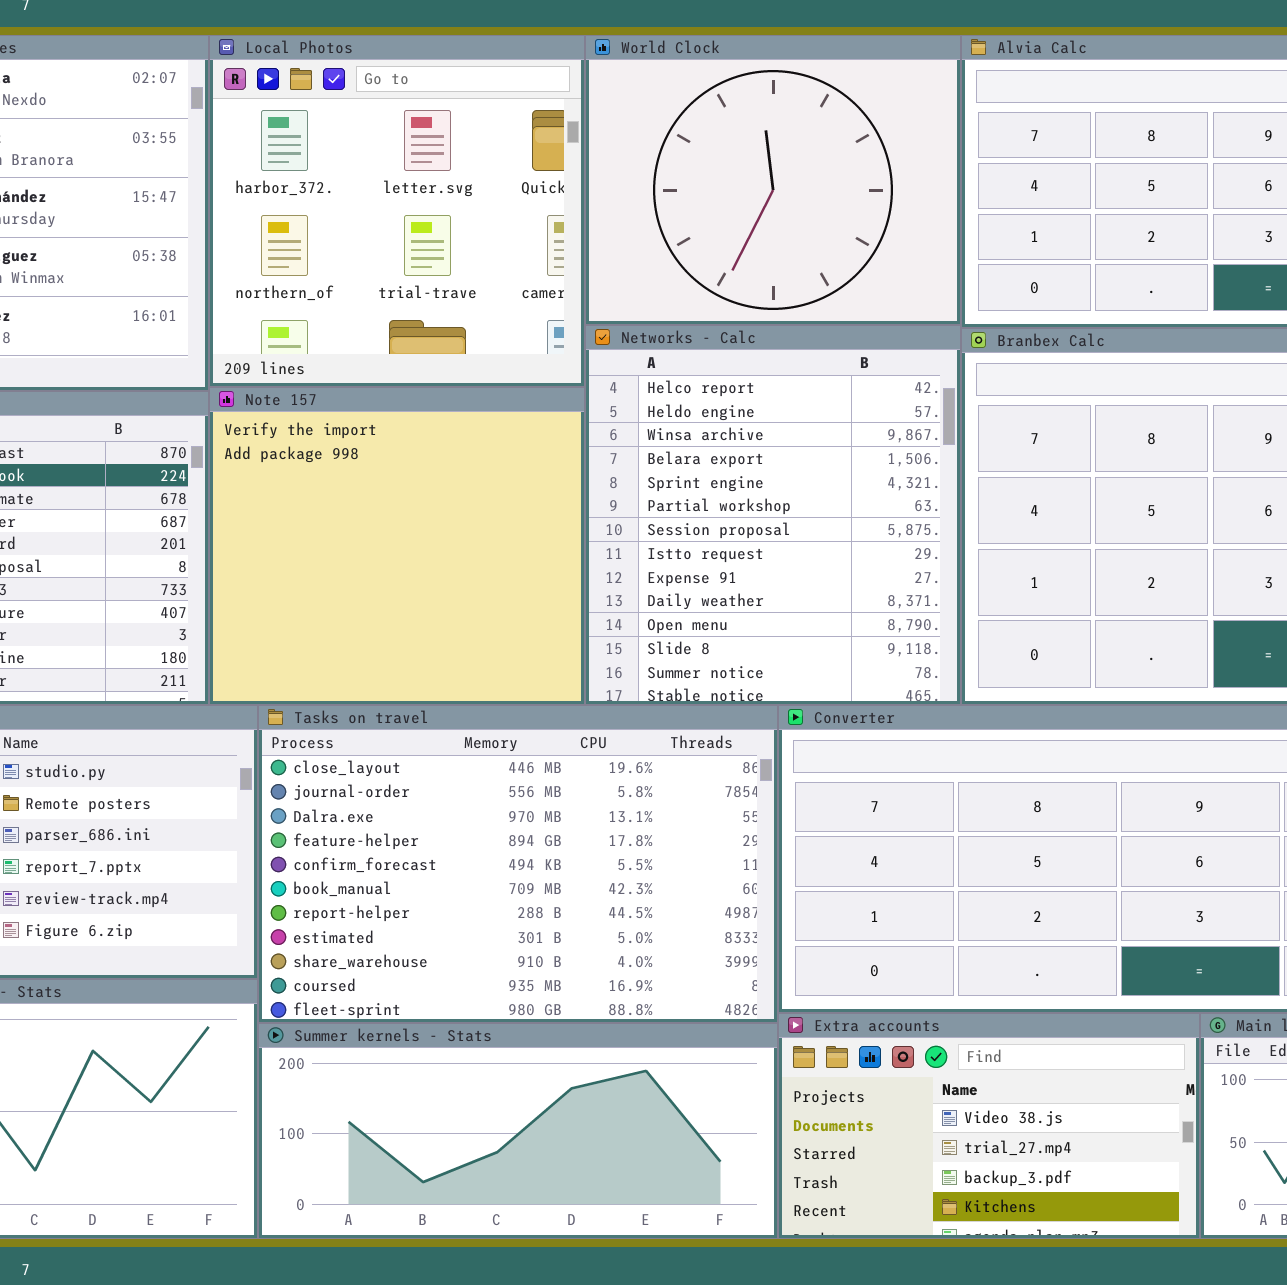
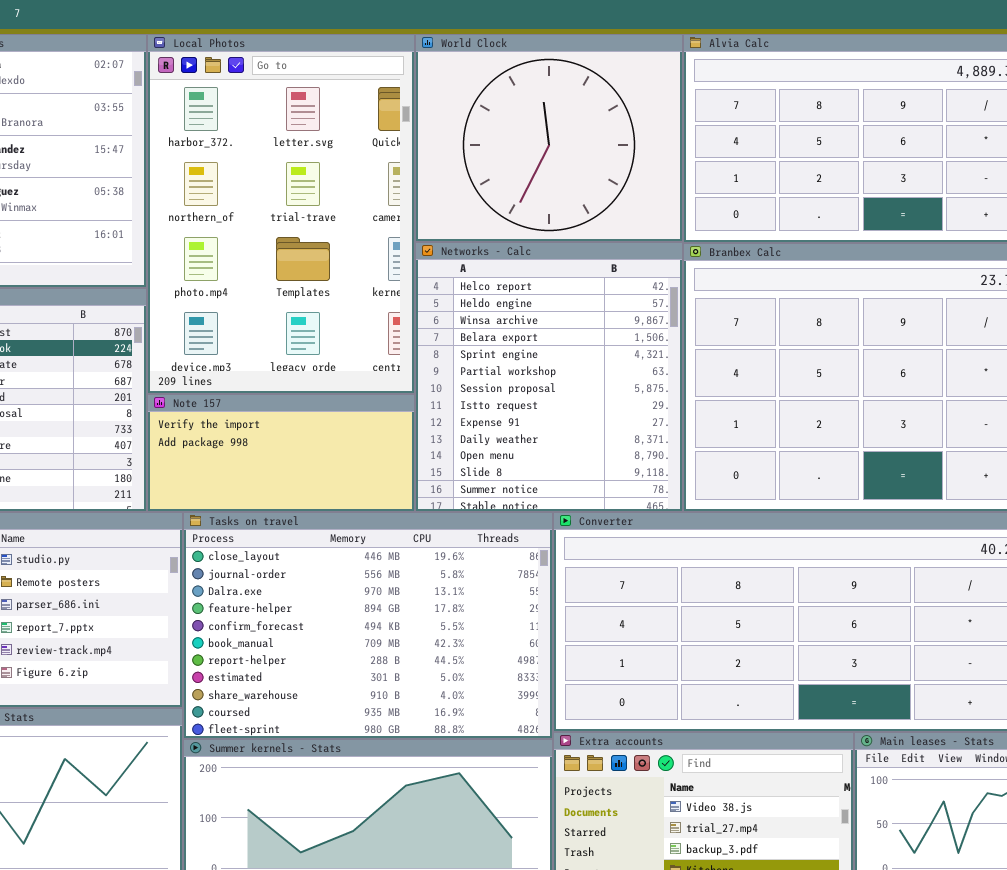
Local Photos: [209,35,585,387] -> [147,34,415,394], resized
Note 157: [209,387,585,705] -> [147,394,415,512], resized

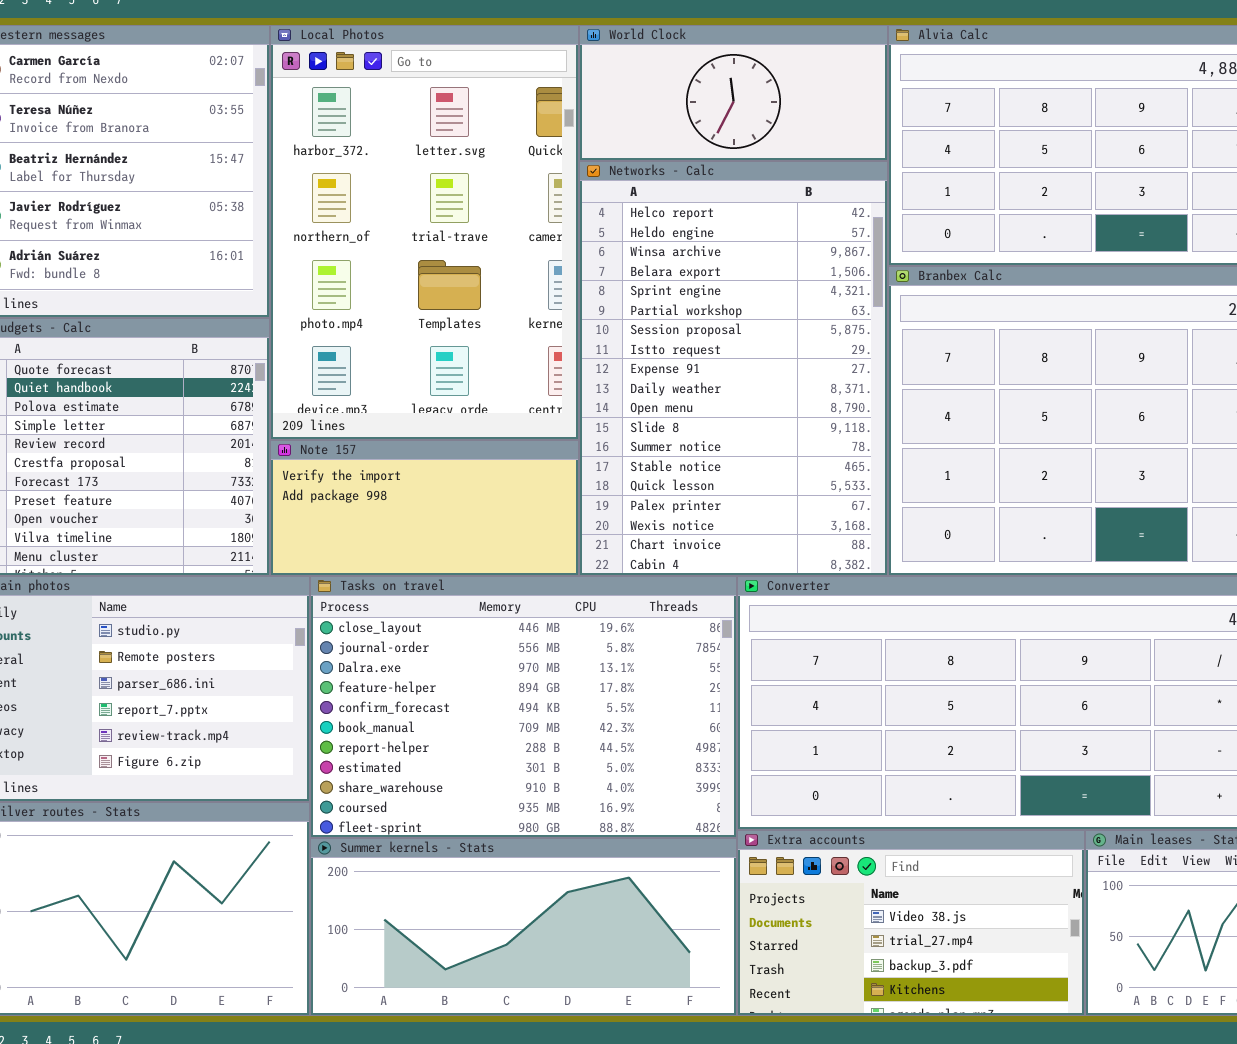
World Clock: [415,34,683,242] -> [579,25,888,161], resized
Networks - Calc: [415,242,683,512] -> [579,161,888,576], resized

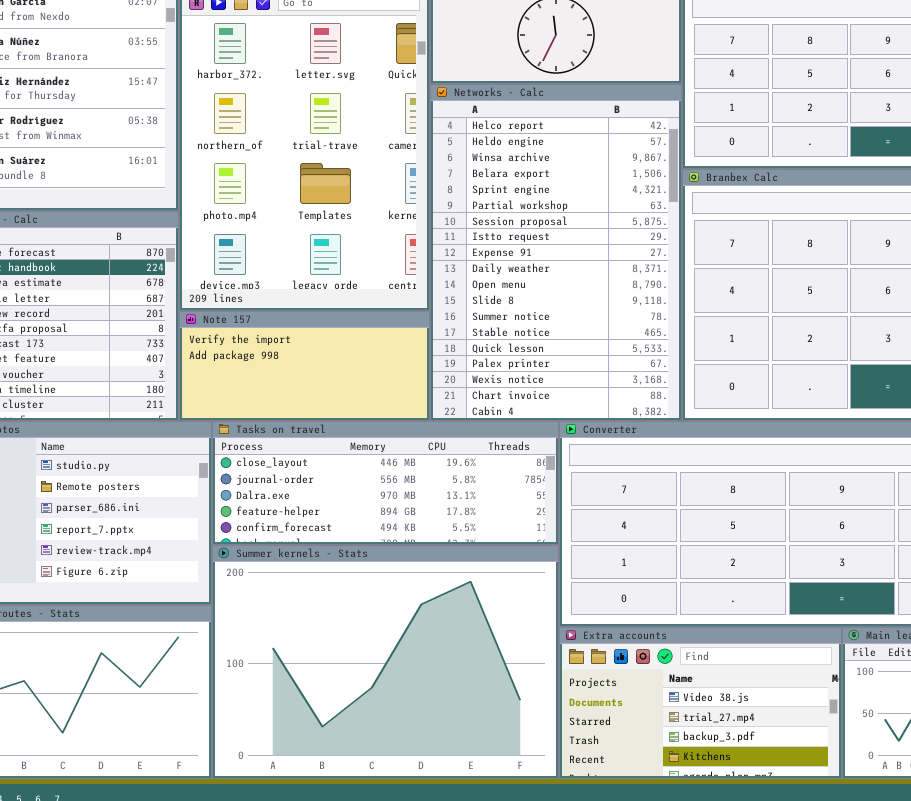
Tasks on travel: [310,576,737,838] -> [212,421,559,545], resized
Summer kernels - Stats: [310,838,737,1016] -> [212,545,559,779], resized

